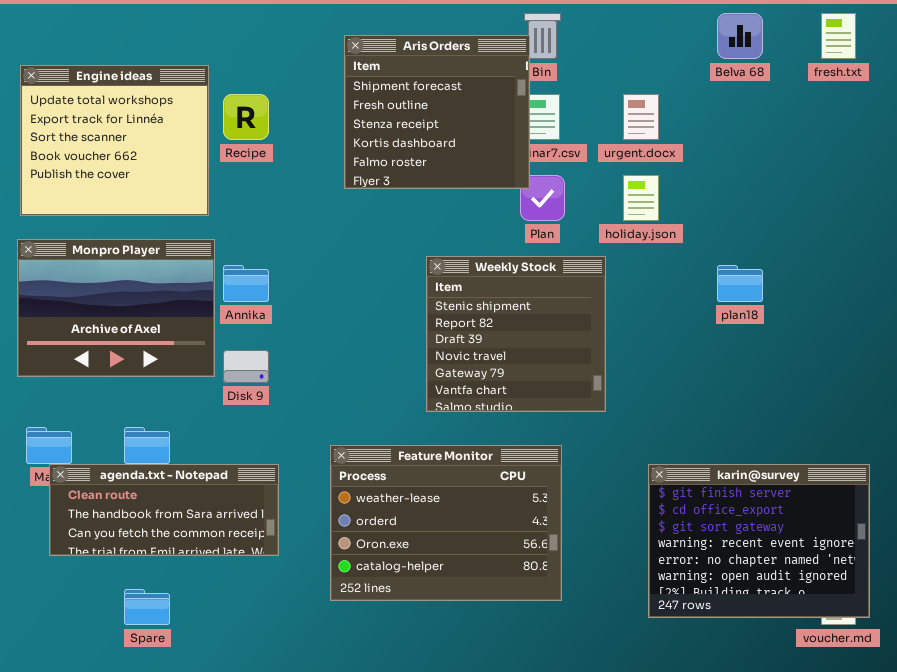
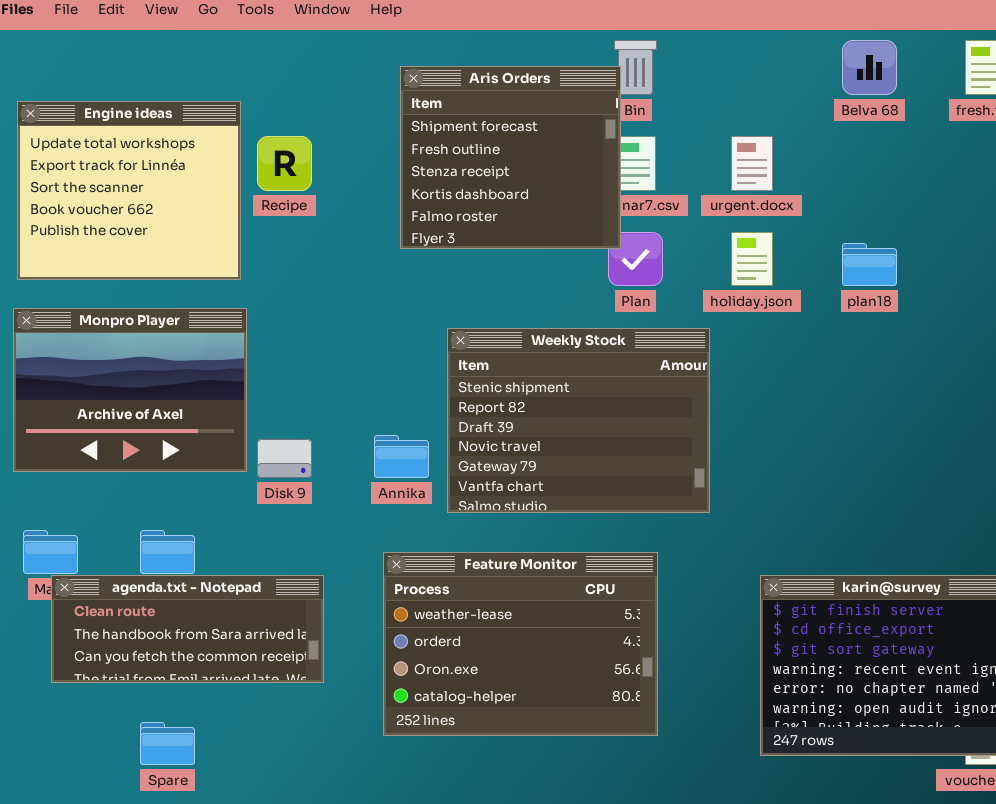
Weekly Stock: [426,256,606,412] -> [447,328,710,513], resized
Annika: [223,265,269,302] -> [374,435,429,478], moved
plan18: [717,265,763,302] -> [842,243,897,286], moved

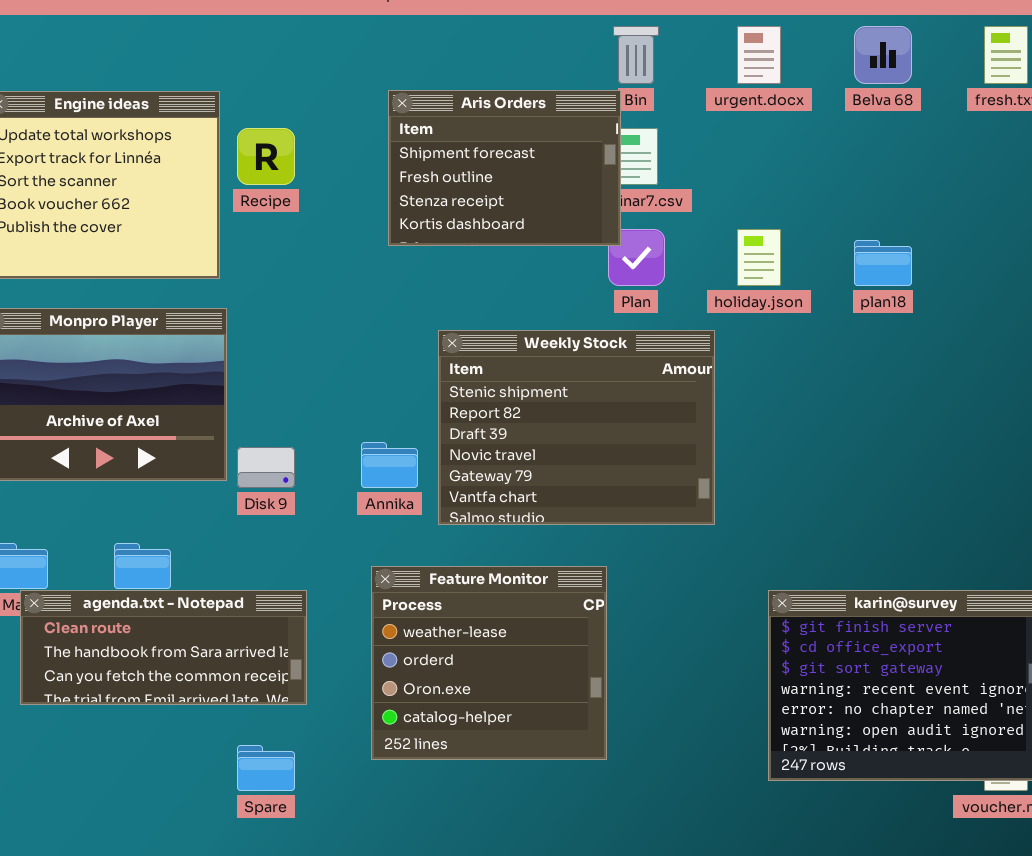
Aris Orders: [400,66,621,249] -> [388,90,621,246], resized
urgent.docx: [731,136,773,191] -> [737,26,781,84], moved
Feature Monitor: [383,552,658,736] -> [371,566,607,760], resized
Spare: [140,722,195,765] -> [237,745,295,791], moved

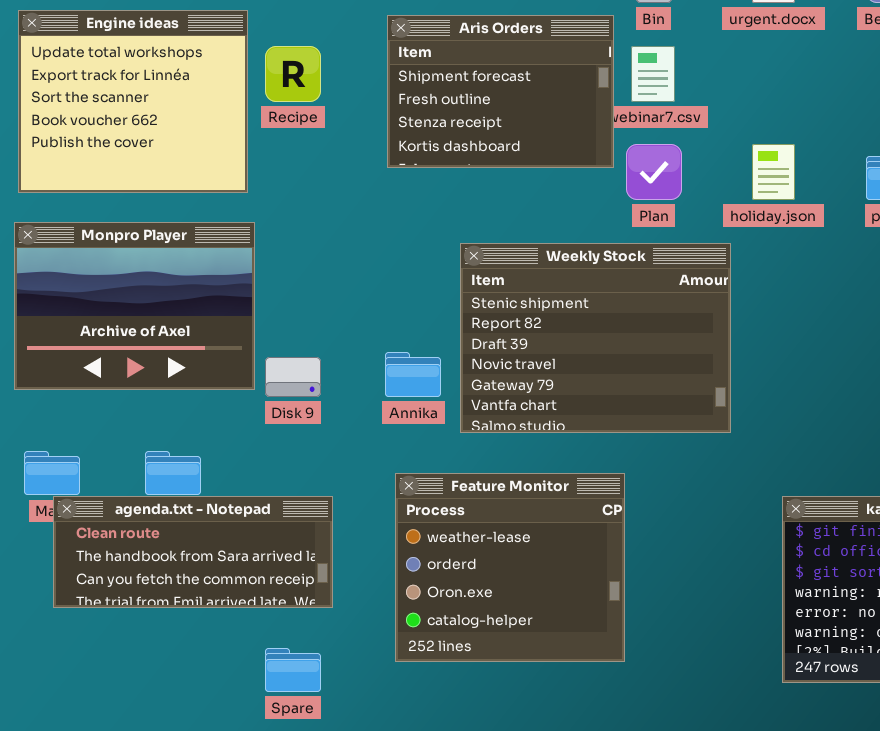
Aris Orders: [388,90,621,246] -> [387,15,614,168], moved

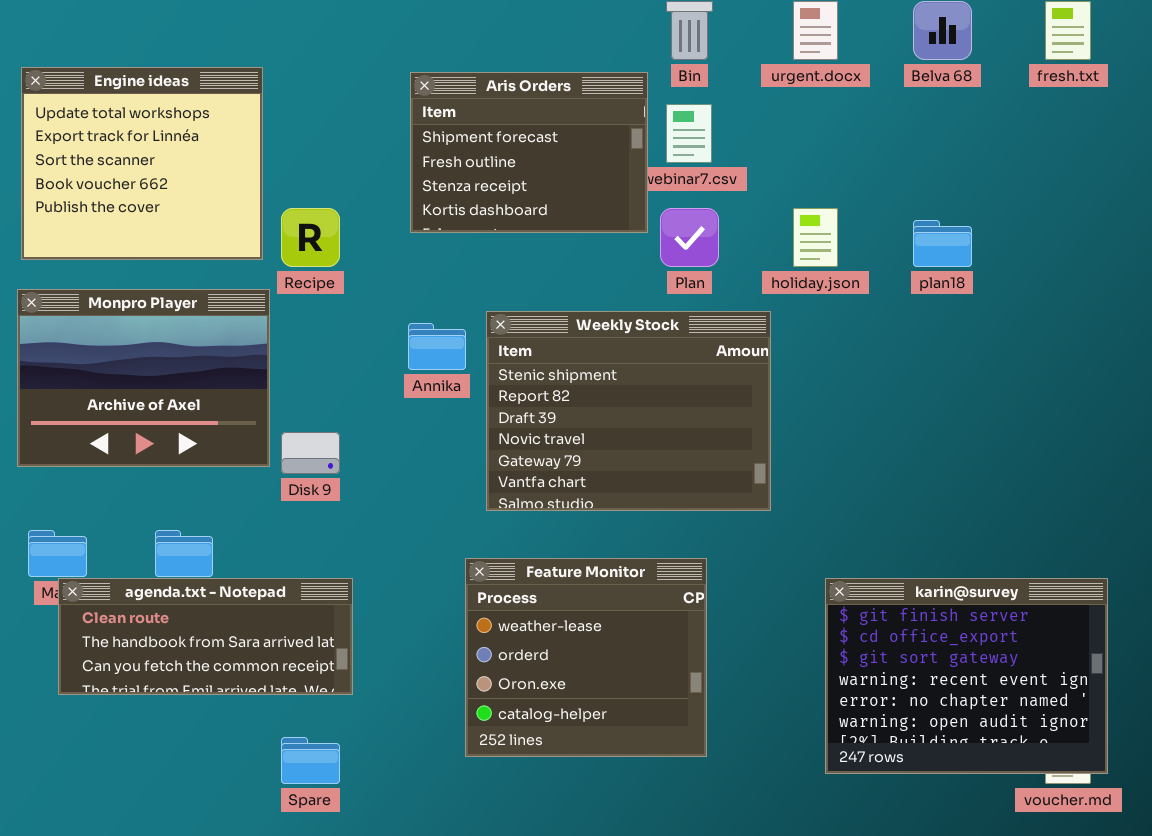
Recipe: [265,46,321,102] -> [281,208,340,267], moved
Annika: [385,352,441,397] -> [408,323,466,370], moved
Feature Monitor: [395,473,625,662] -> [465,558,707,757], moved

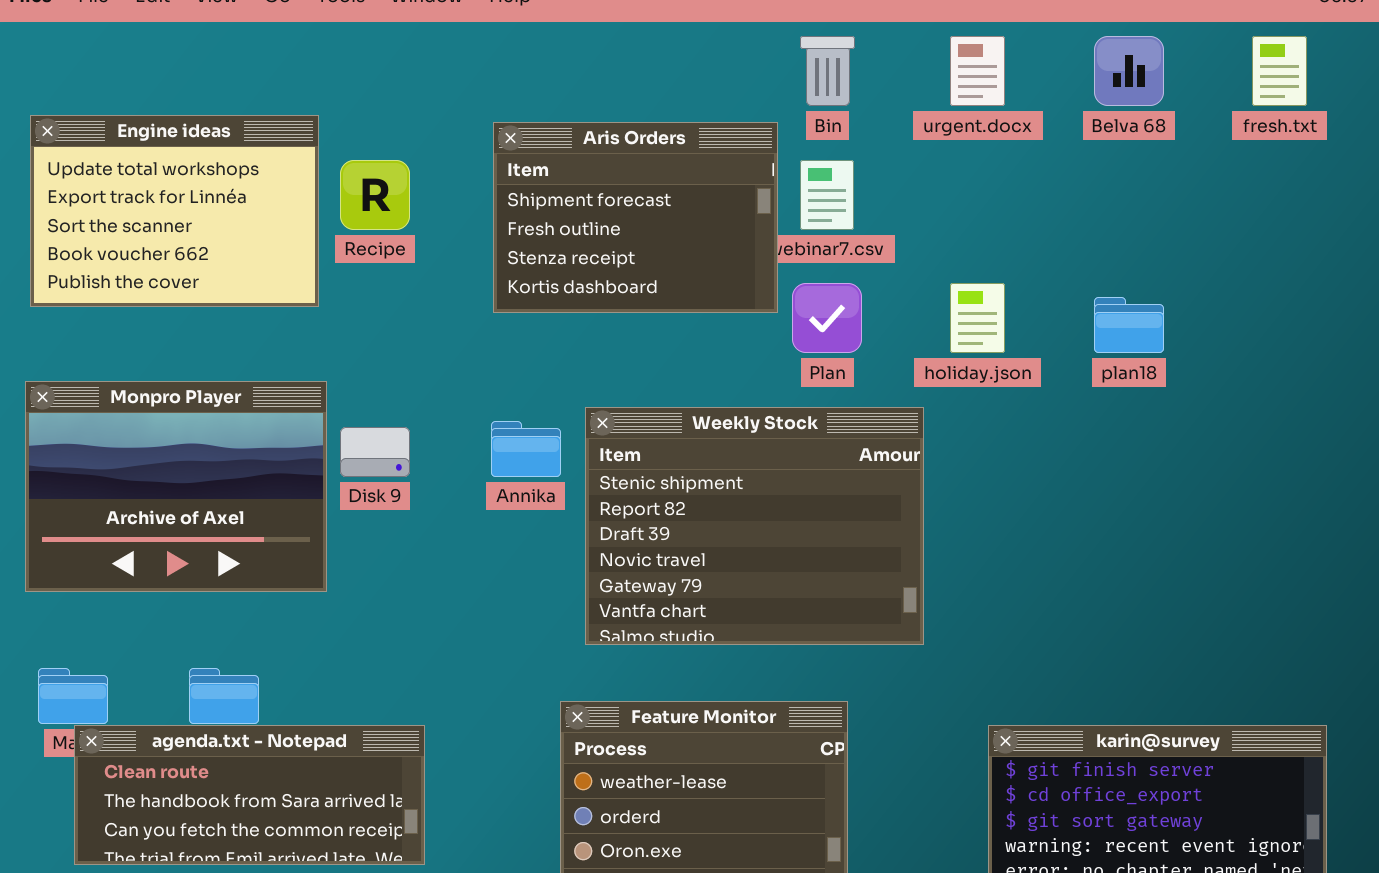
Engine ideas: [21,67,263,260] -> [30,115,319,307], resized
Recipe: [281,208,340,267] -> [340,160,410,230], moved
Disk 9: [281,432,340,474] -> [340,427,410,477], moved

